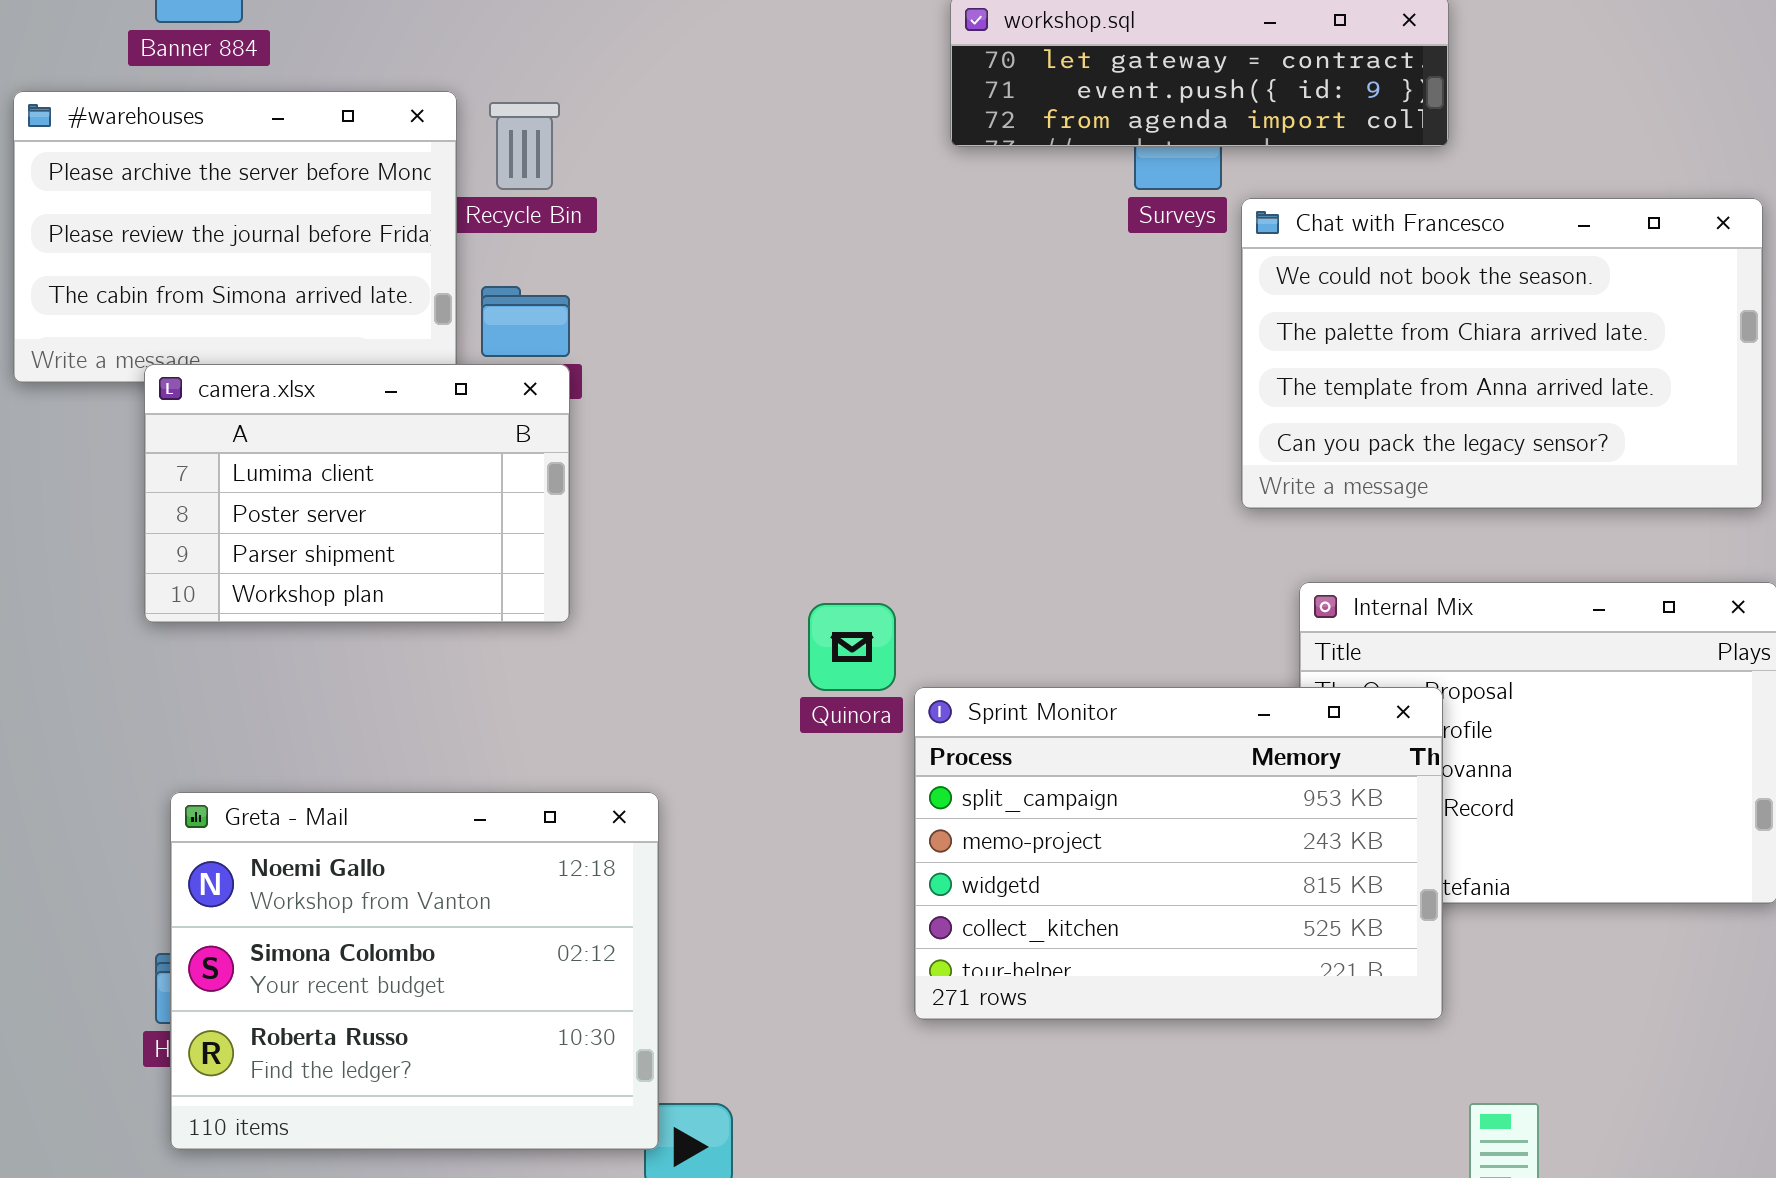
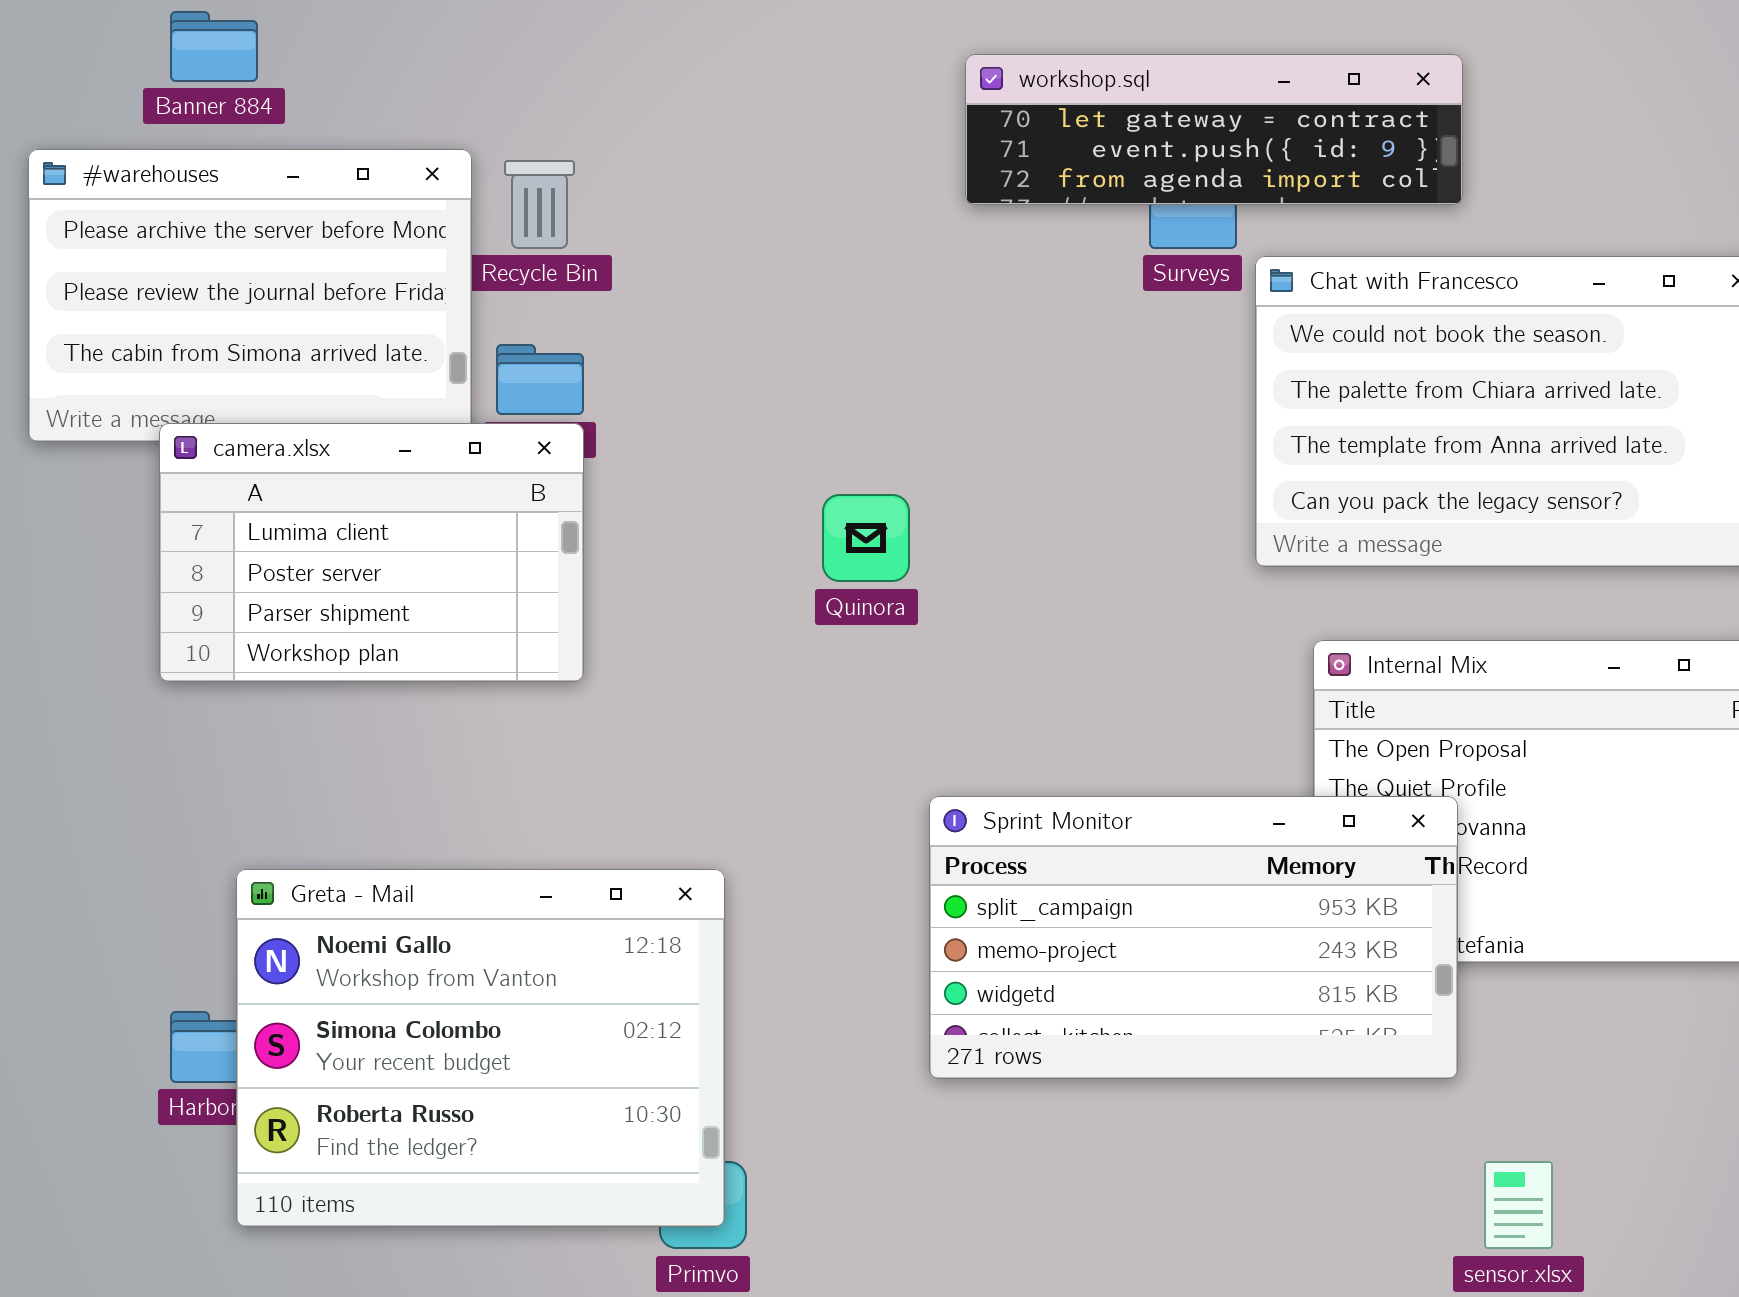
Quinora: [808,603,896,691] -> [822,494,910,582], moved
Sprint Monitor: [914,687,1443,1020] -> [929,796,1458,1079], resized
Greta - Mail: [170,792,659,1150] -> [236,869,725,1227], moved

